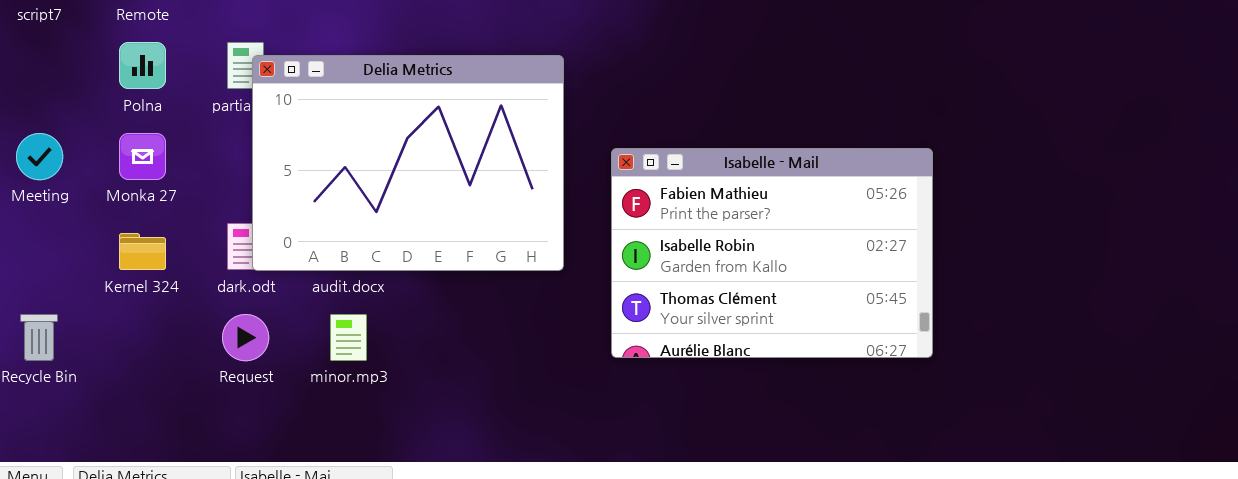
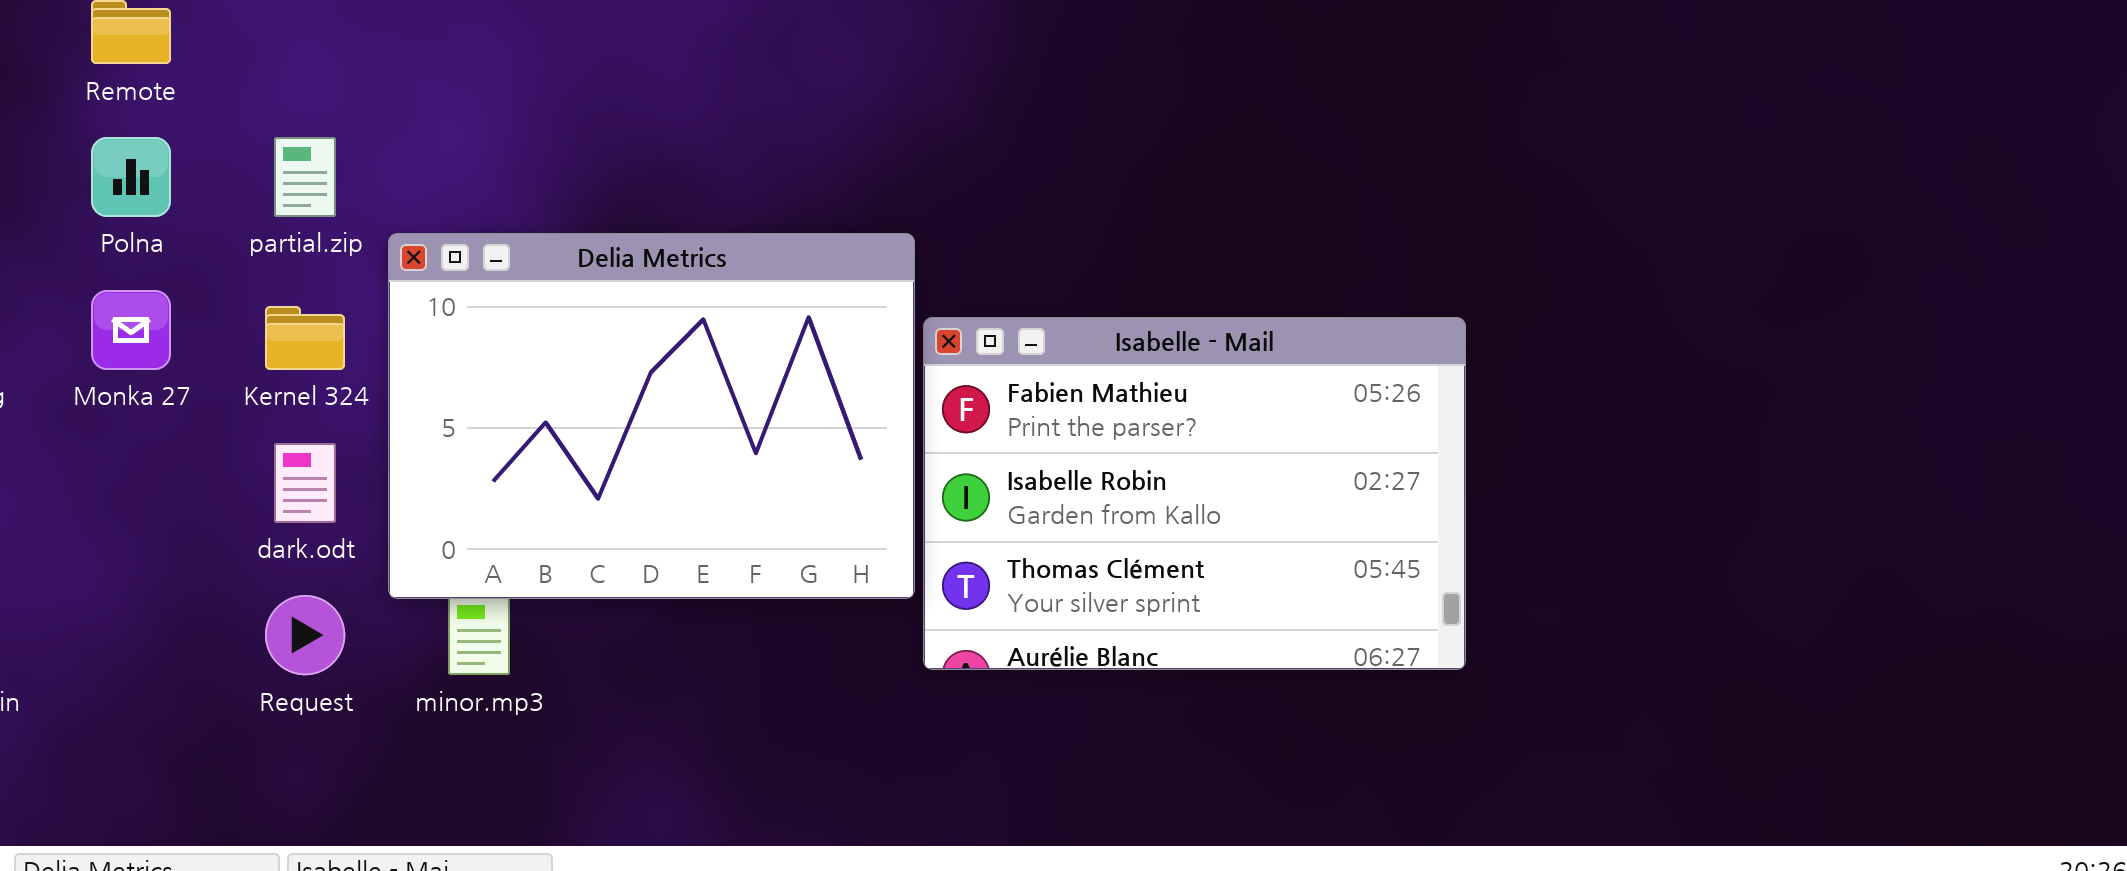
Delia Metrics: [252,55,564,271] -> [388,233,915,599], moved
Kernel 324: [119,233,166,270] -> [265,306,345,370], moved

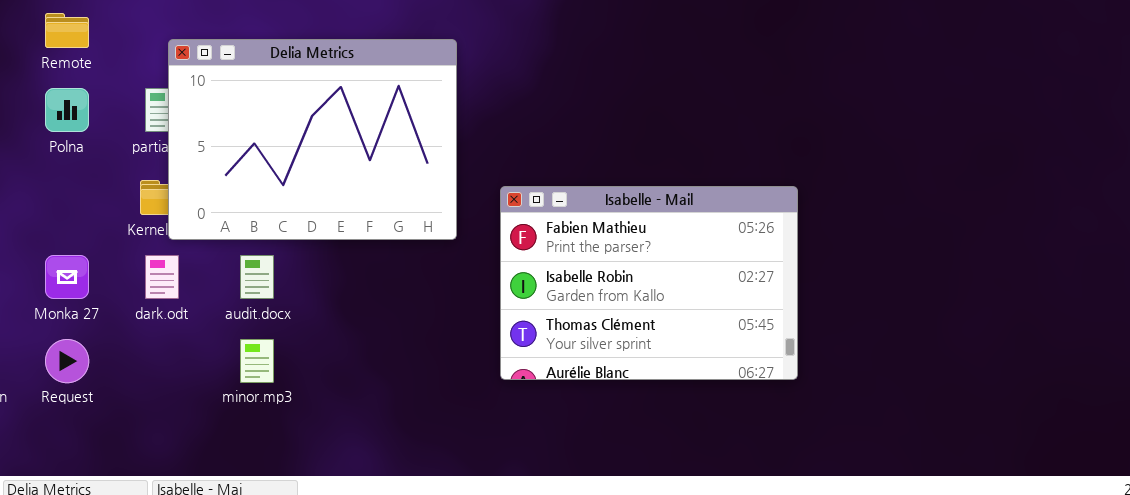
Delia Metrics: [388,233,915,599] -> [168,39,457,240], moved
Monka 27: [91,290,171,370] -> [45,255,89,299], moved
Request: [265,595,345,675] -> [45,339,89,383], moved

